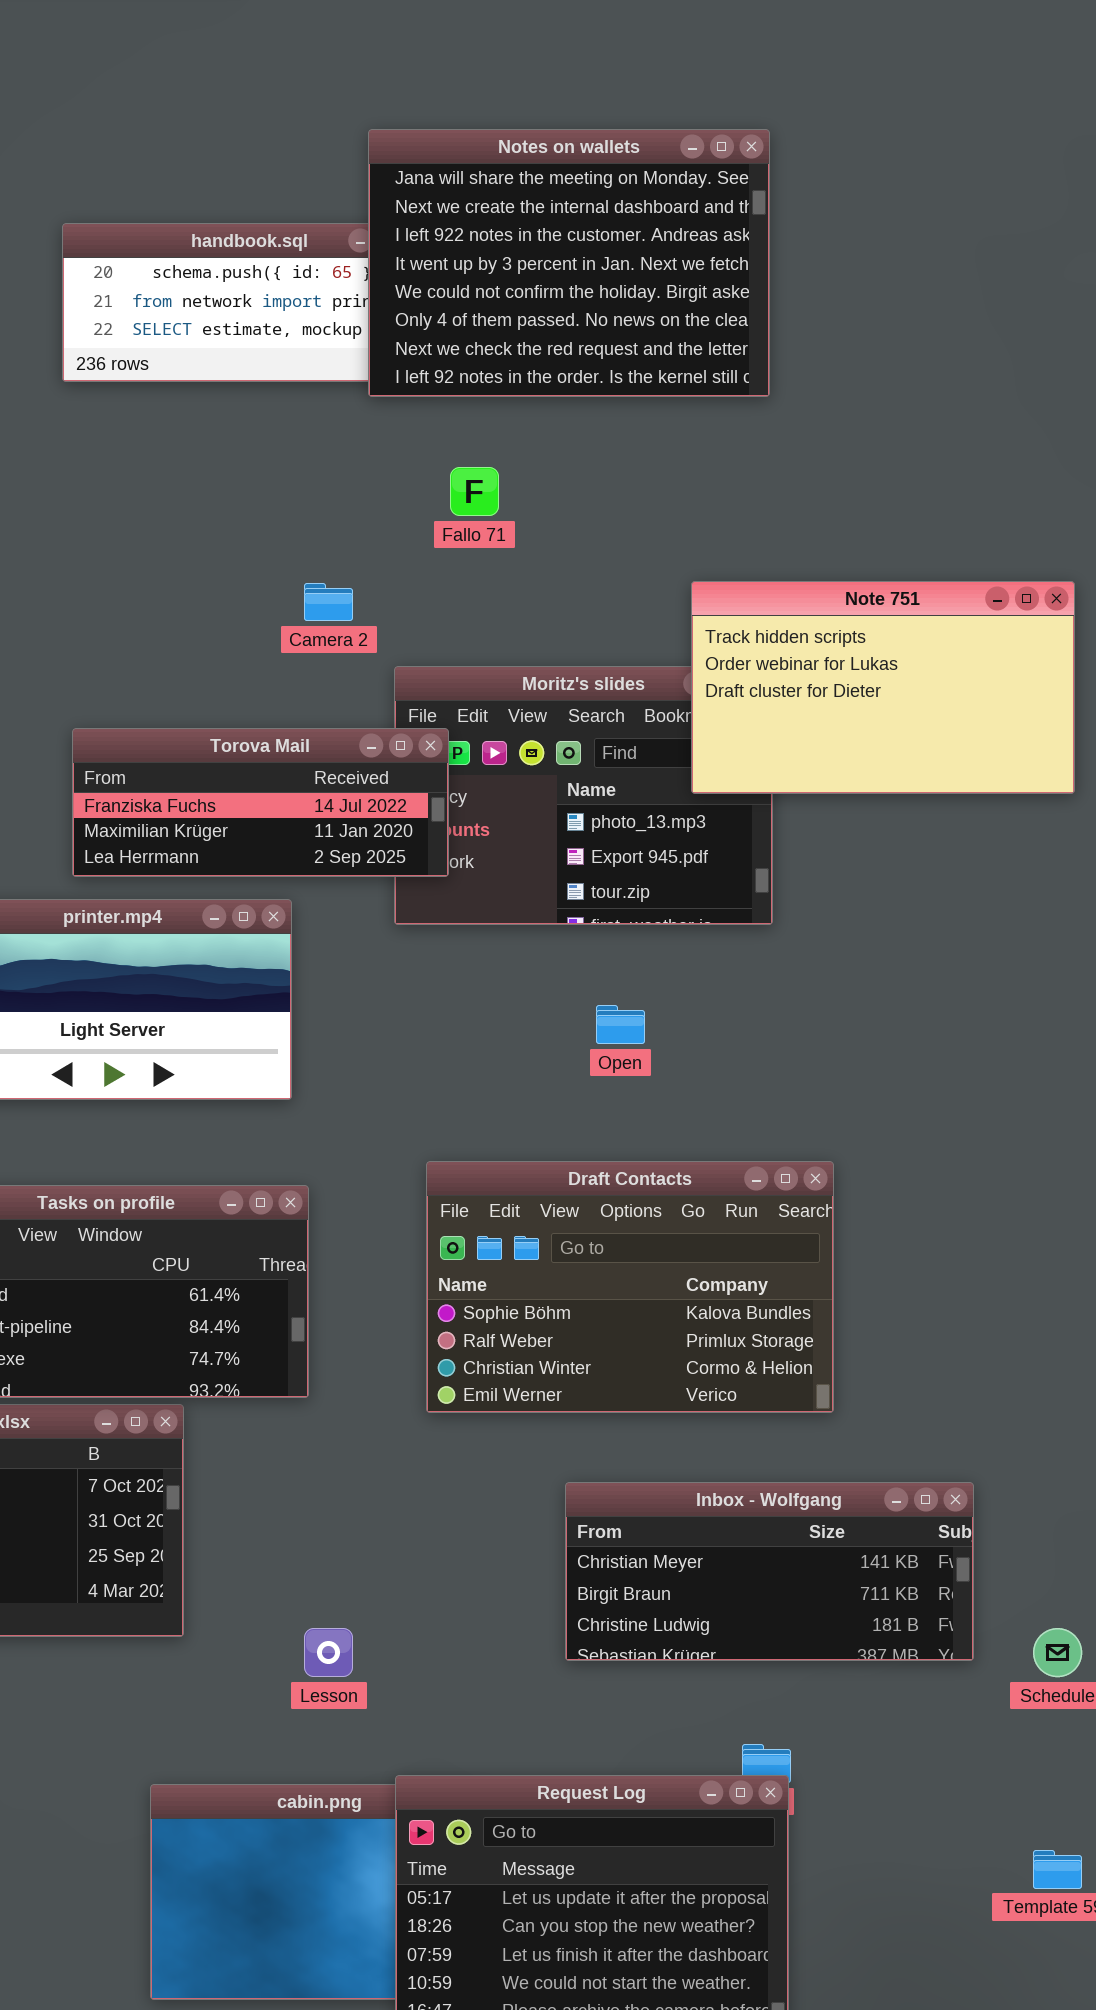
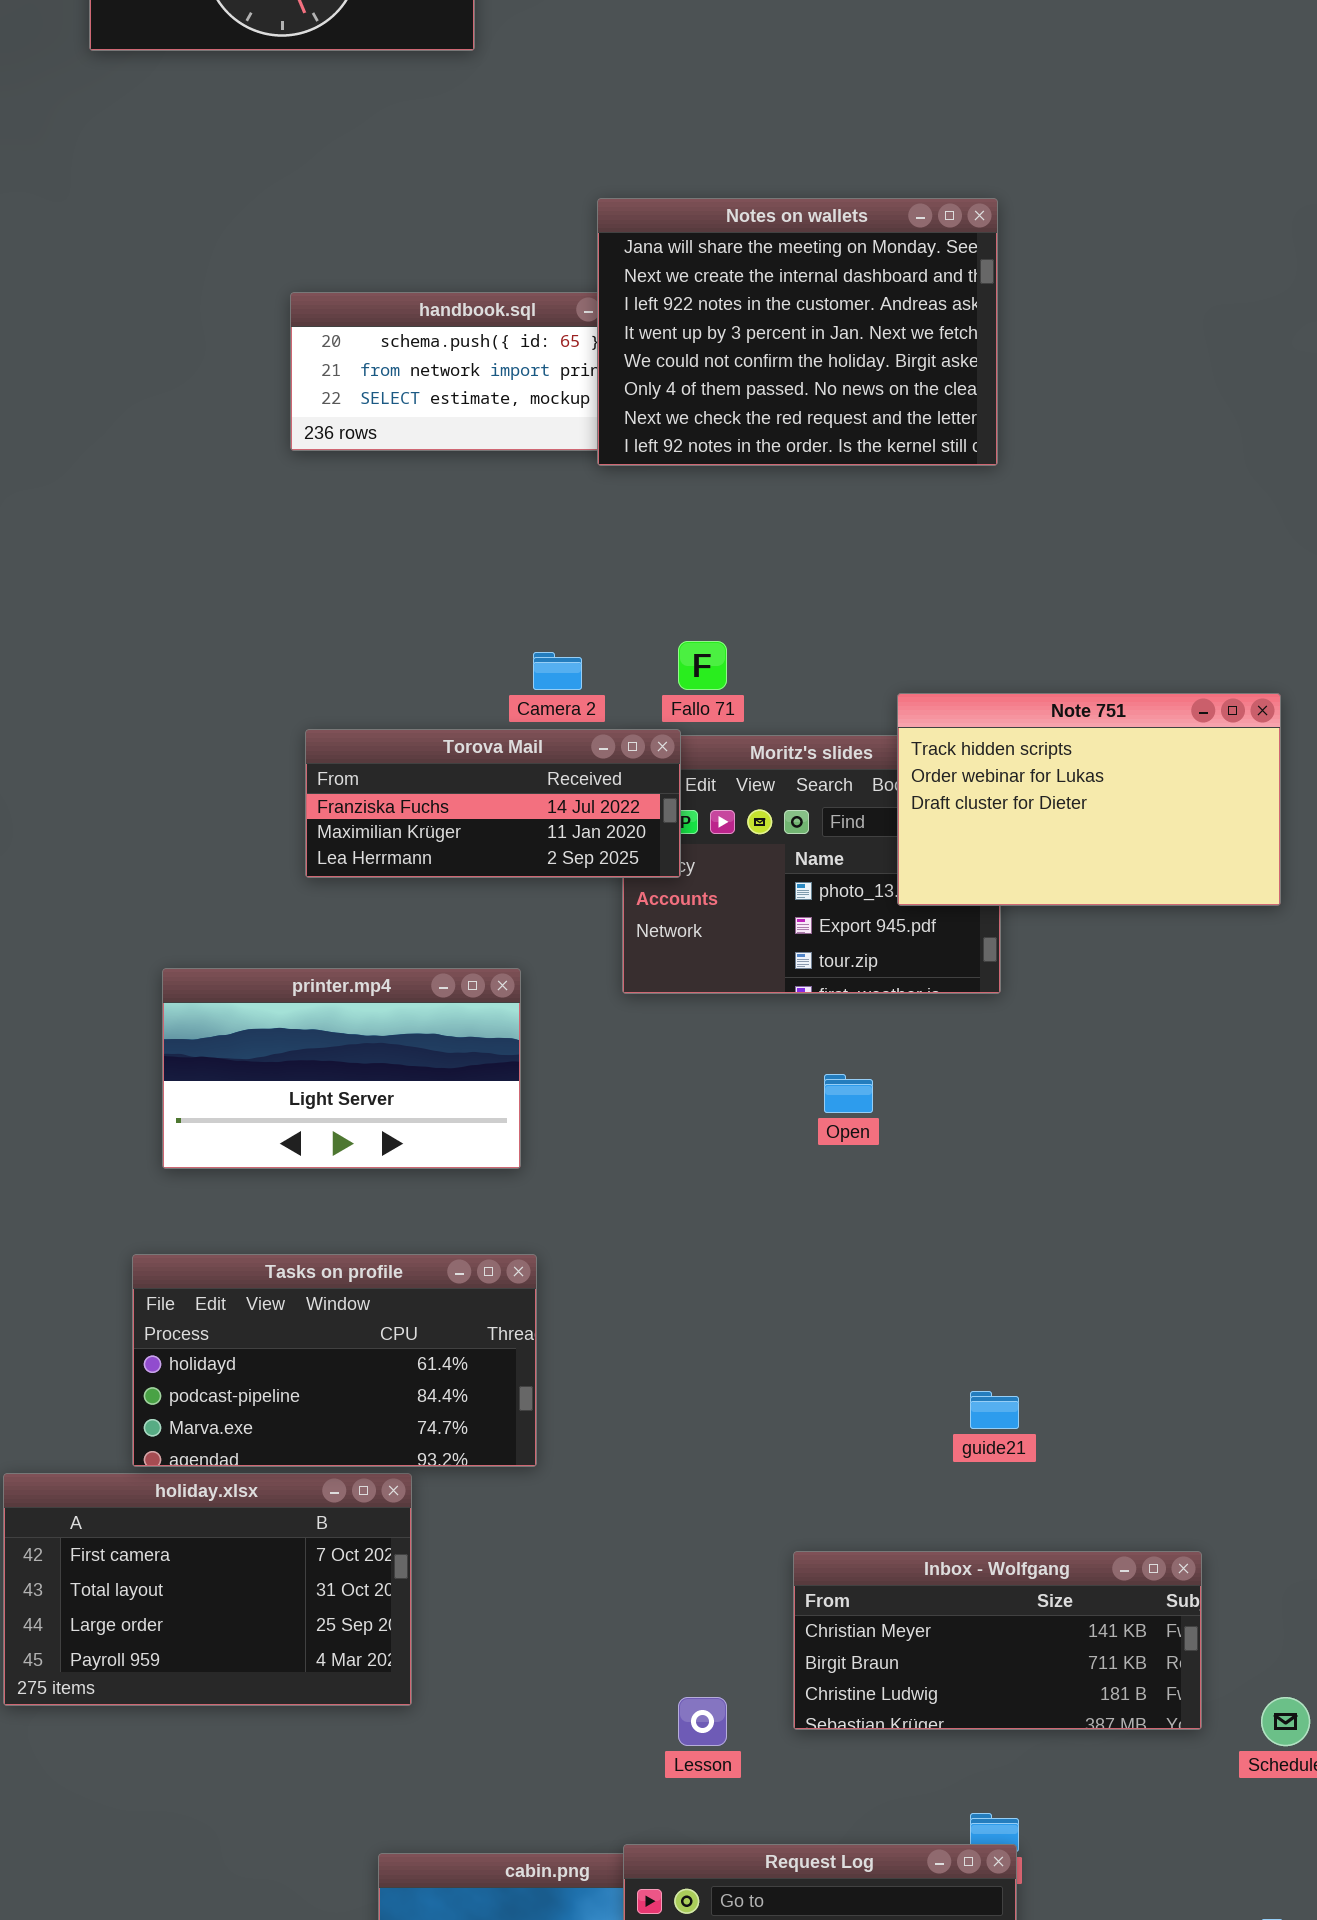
Fallo 71: [450,467,499,516] -> [678,641,727,690], moved
Note 751: [691,581,1075,794] -> [897,693,1281,906], moved
Torova Mail: [72,728,449,877] -> [305,729,681,878], moved
Draft Contacts: [426,1161,834,1413] -> none, closed
Lesson: [304,1628,353,1677] -> [678,1697,727,1746], moved

